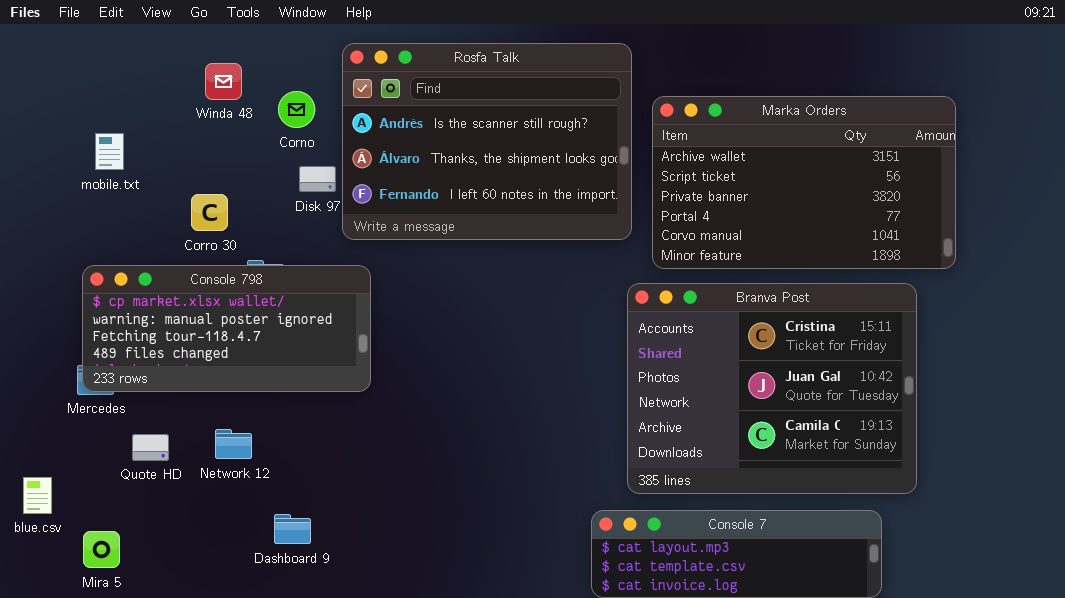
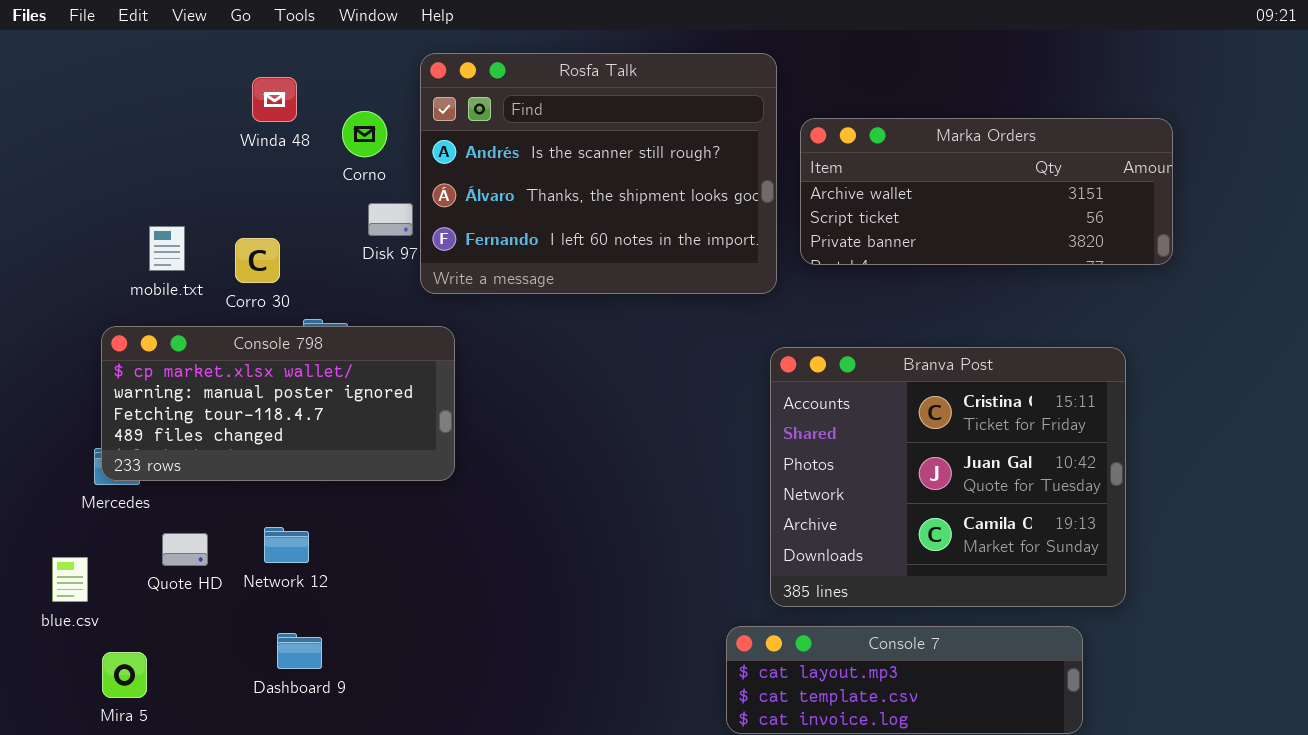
Marka Orders: [652,96,956,269] -> [800,118,1173,265], resized
mobile.txt: [95,133,124,170] -> [149,226,185,271], moved
blue.csv: [23,477,52,514] -> [52,557,88,602], moved
Dashboard 9: [274,514,311,544] -> [277,633,322,669], moved

